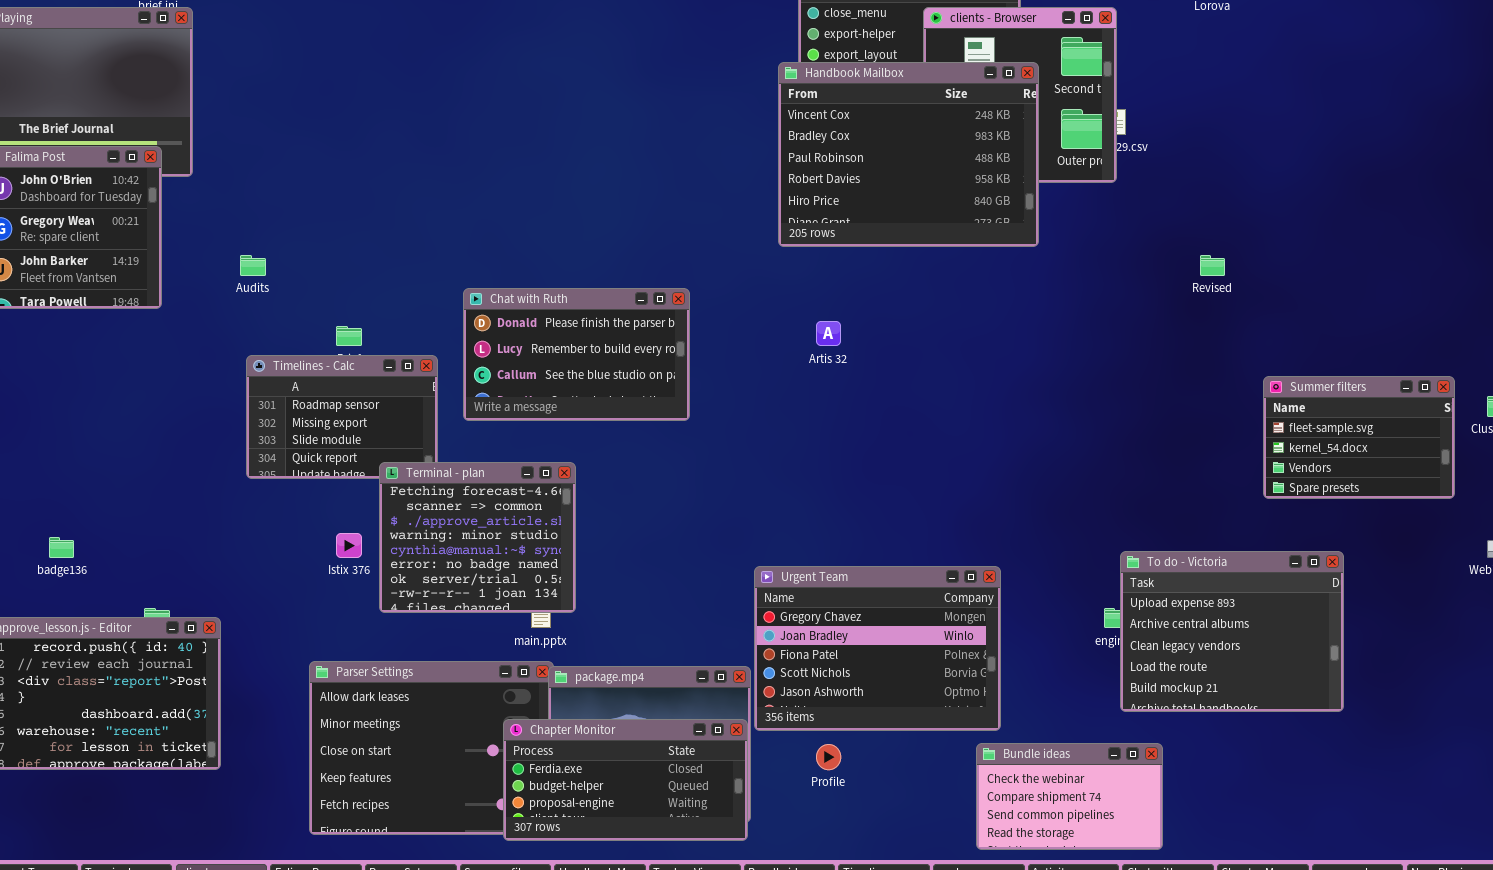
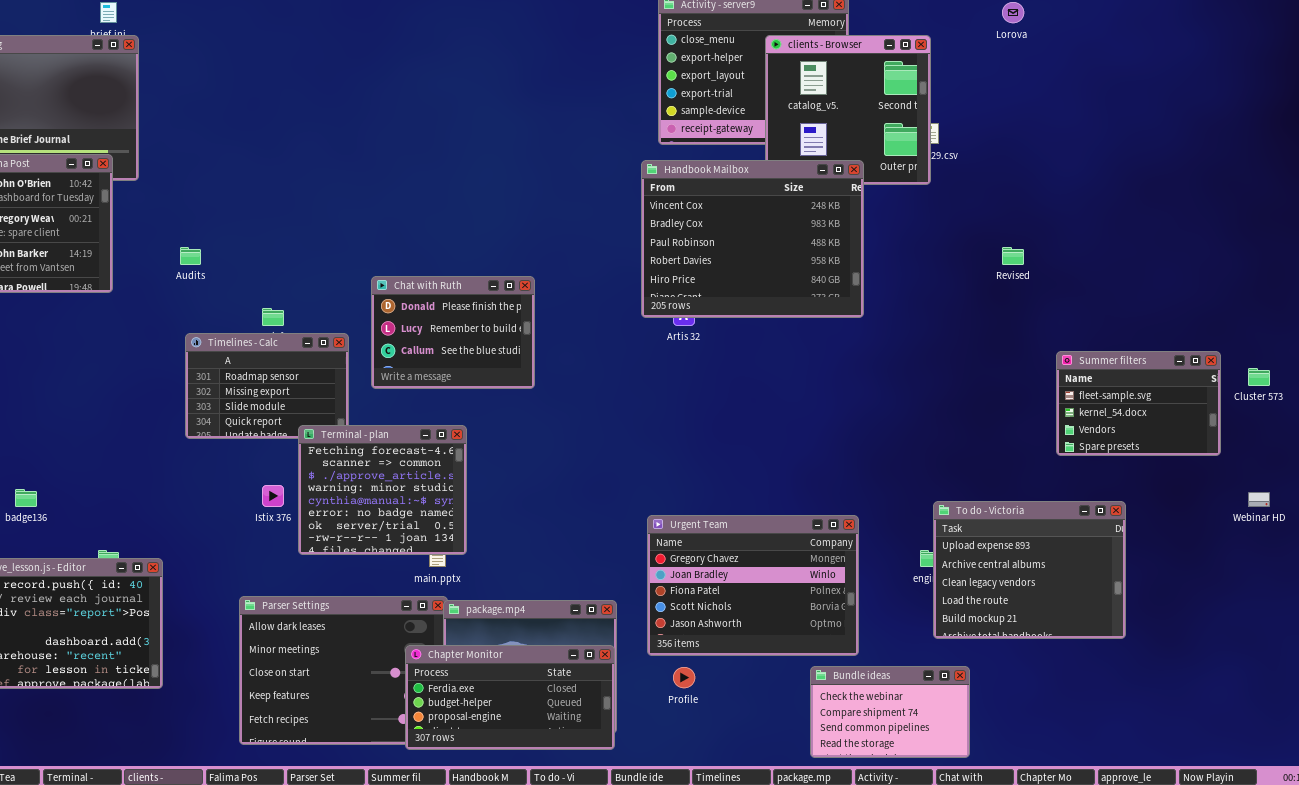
Handbook Mailbox: [778,62,1039,247] -> [641,160,864,318], moved
Chat with Ruth: [463,288,690,421] -> [371,276,535,389], resized
Urgent Team: [754,566,1001,731] -> [647,515,859,656], moved

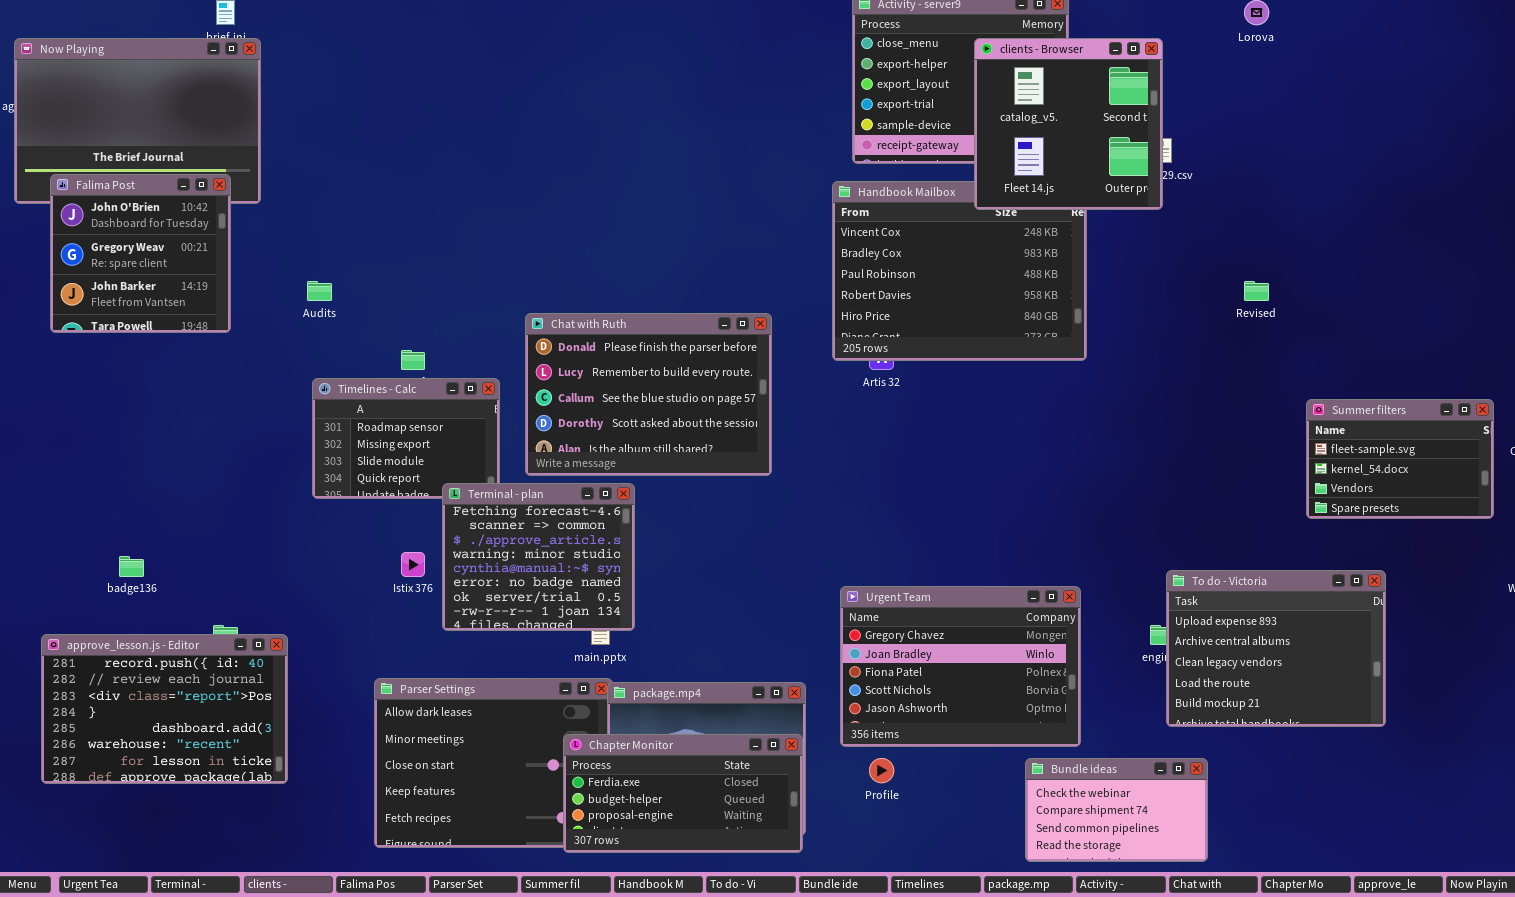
clients - Browser: [765,35,931,185] -> [974,38,1163,210], raised
Chat with Ruth: [371,276,535,389] -> [525,313,772,476], resized

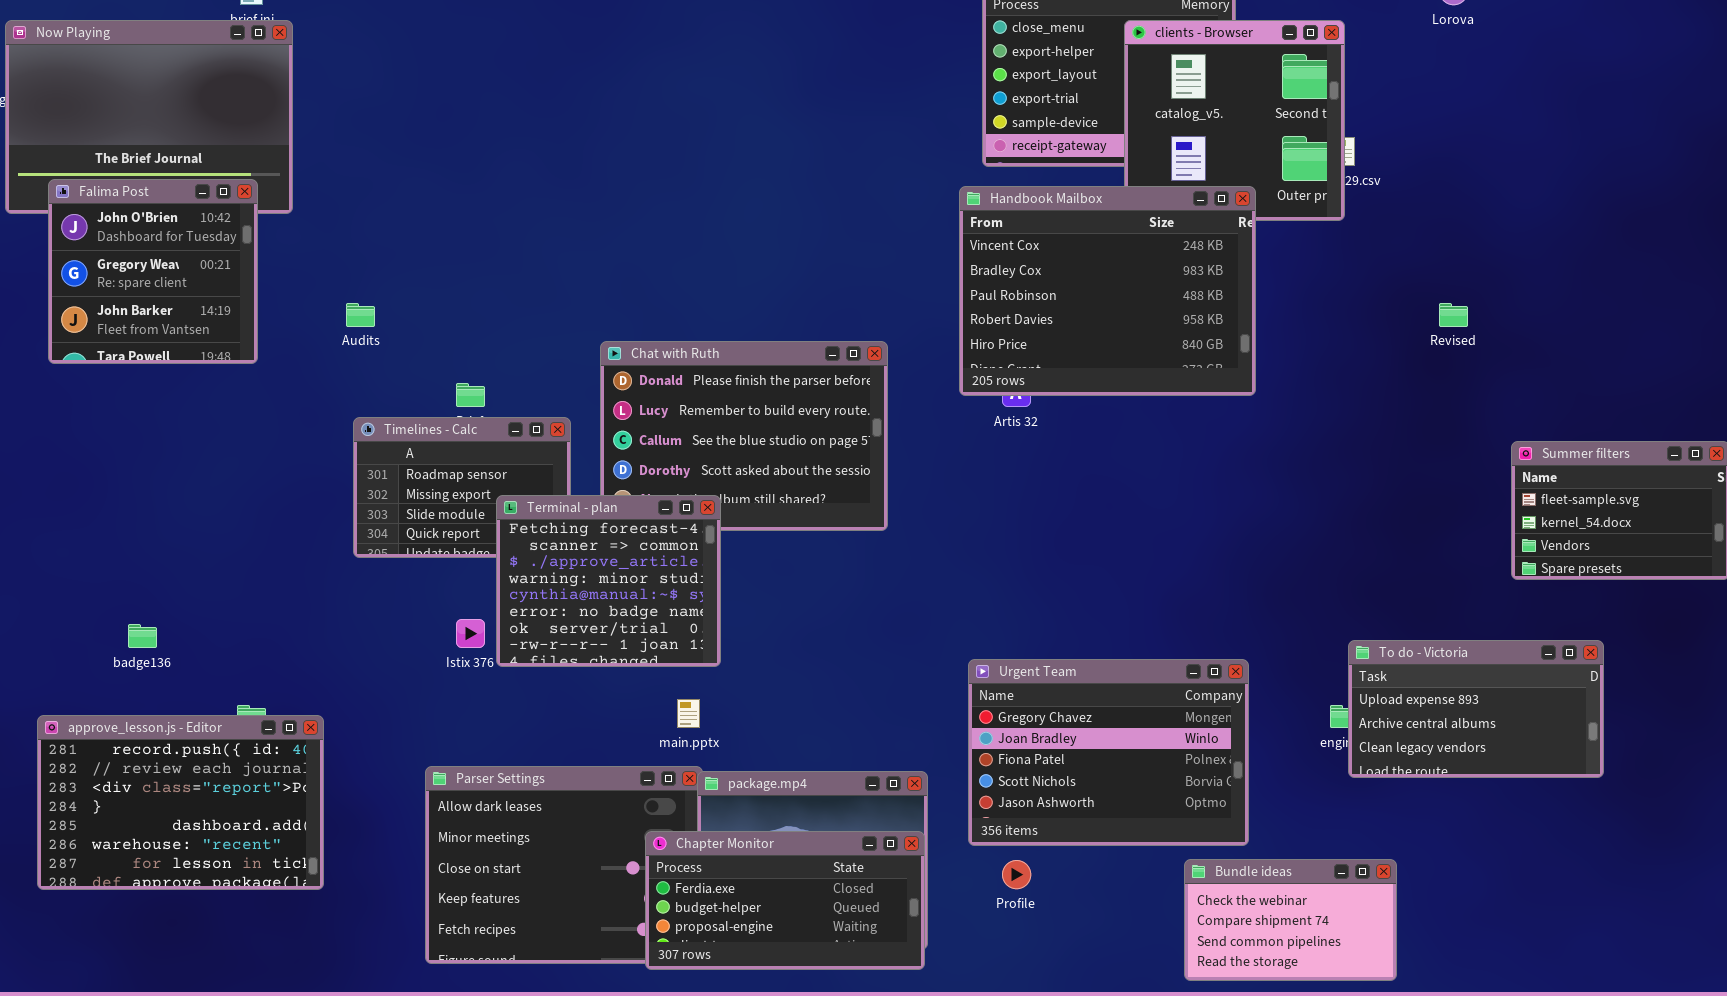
Handbook Mailbox: [832,181,1087,361] -> [959,186,1256,396], raised
Terminal - plan: [442,483,635,631] -> [496,495,721,667], moved
To do - Victoria: [1166,570,1386,727] -> [1348,640,1604,778], resized

